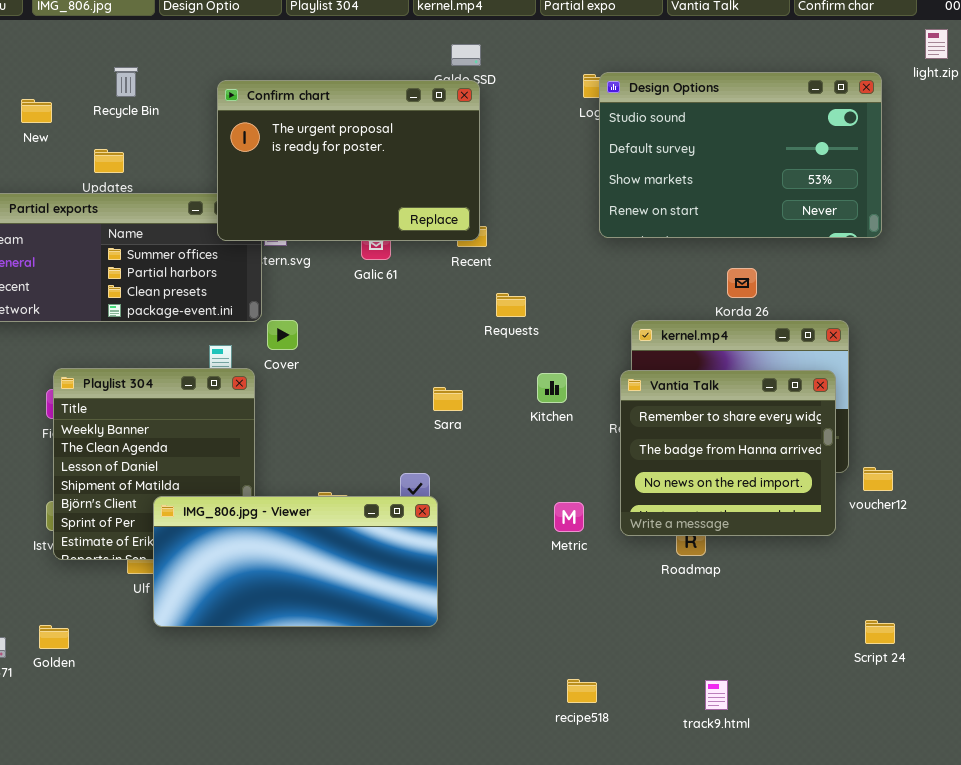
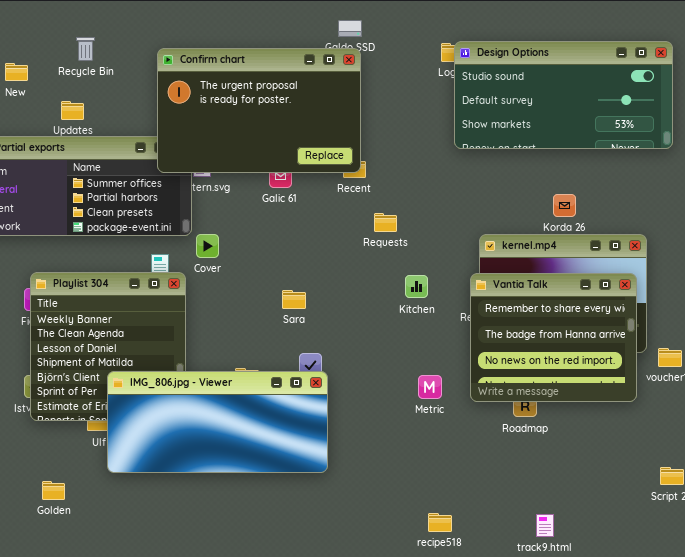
Design Options: [599,72,882,238] -> [454,41,673,149], resized
Sara: [433,387,463,411] -> [282,290,306,309], moved
Golden: [39,625,69,649] -> [42,481,65,500], moved

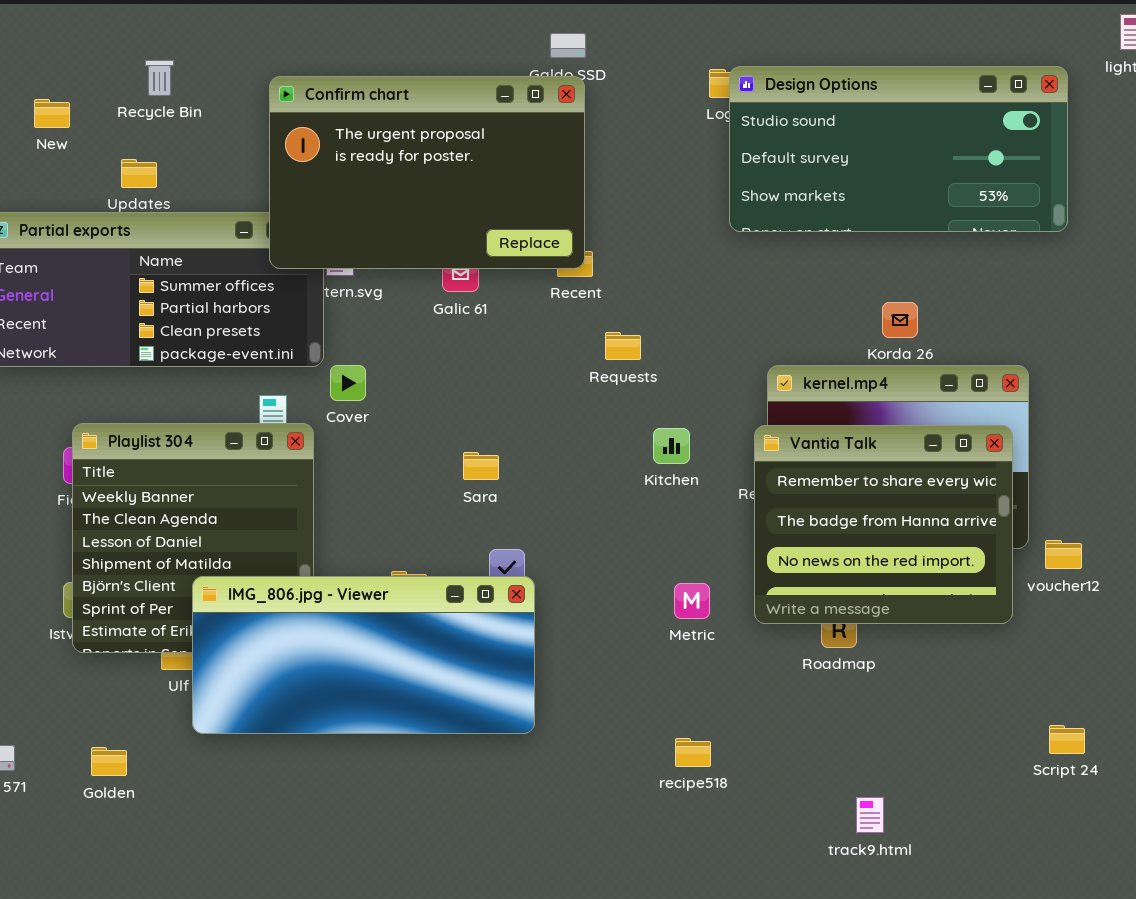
recipe518: [428,513,452,532] -> [675,738,711,767], moved

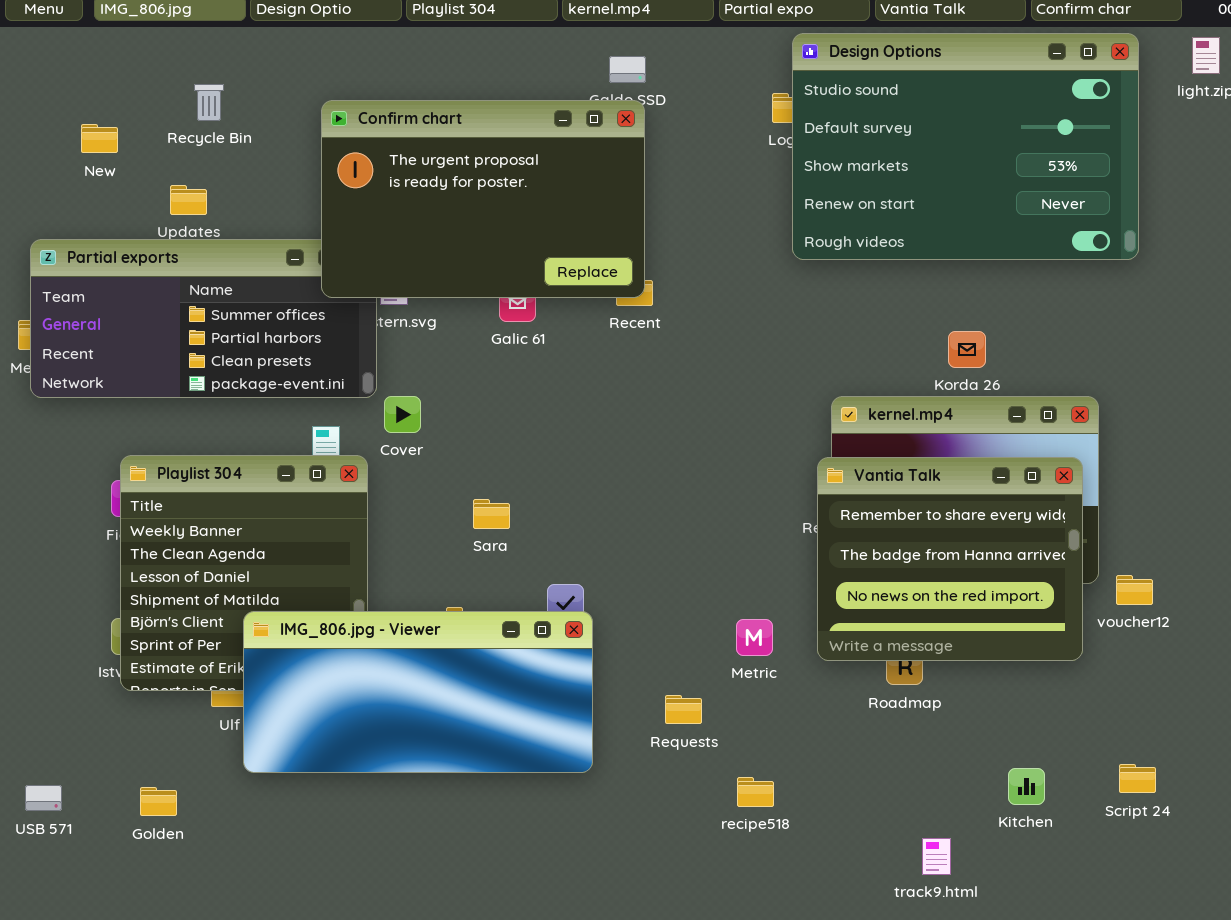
Design Options: [729,66,1068,232] -> [792,33,1139,260], resized
Requests: [605,332,641,360] -> [665,695,702,724], moved
Kitchen: [653,428,690,464] -> [1008,768,1045,805], moved
Sara: [463,452,499,480] -> [473,499,510,529], moved

